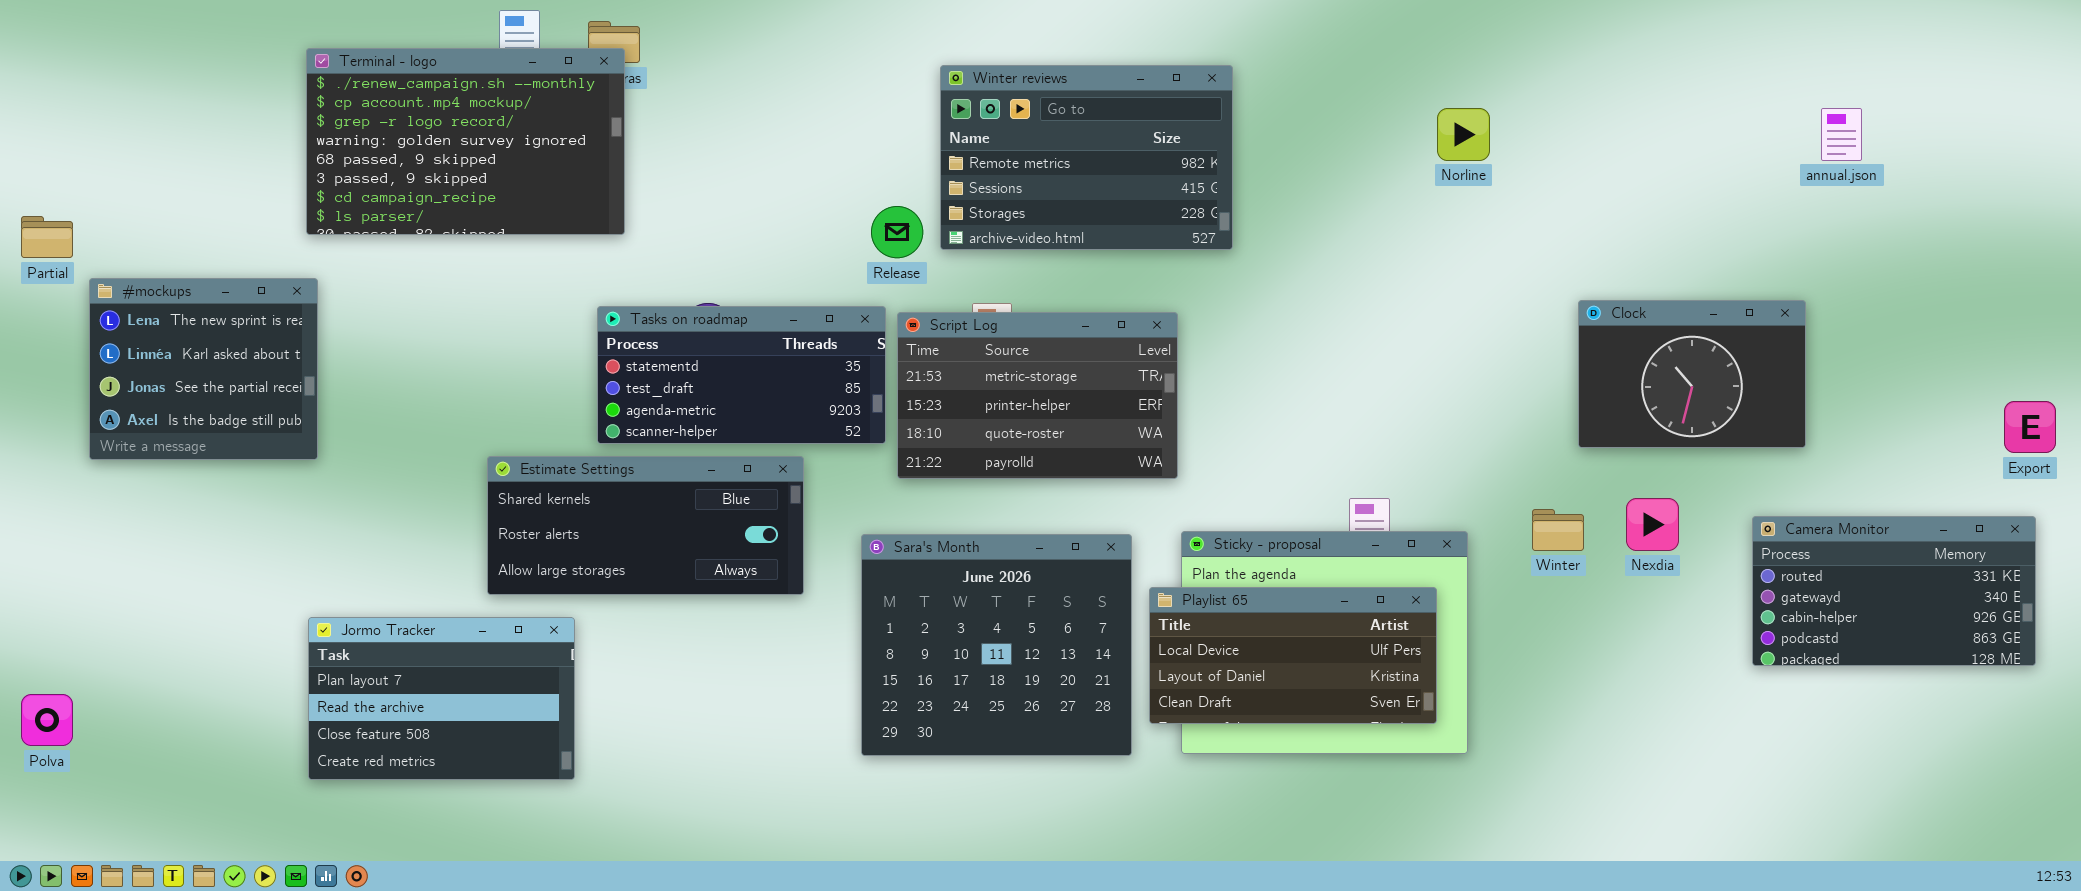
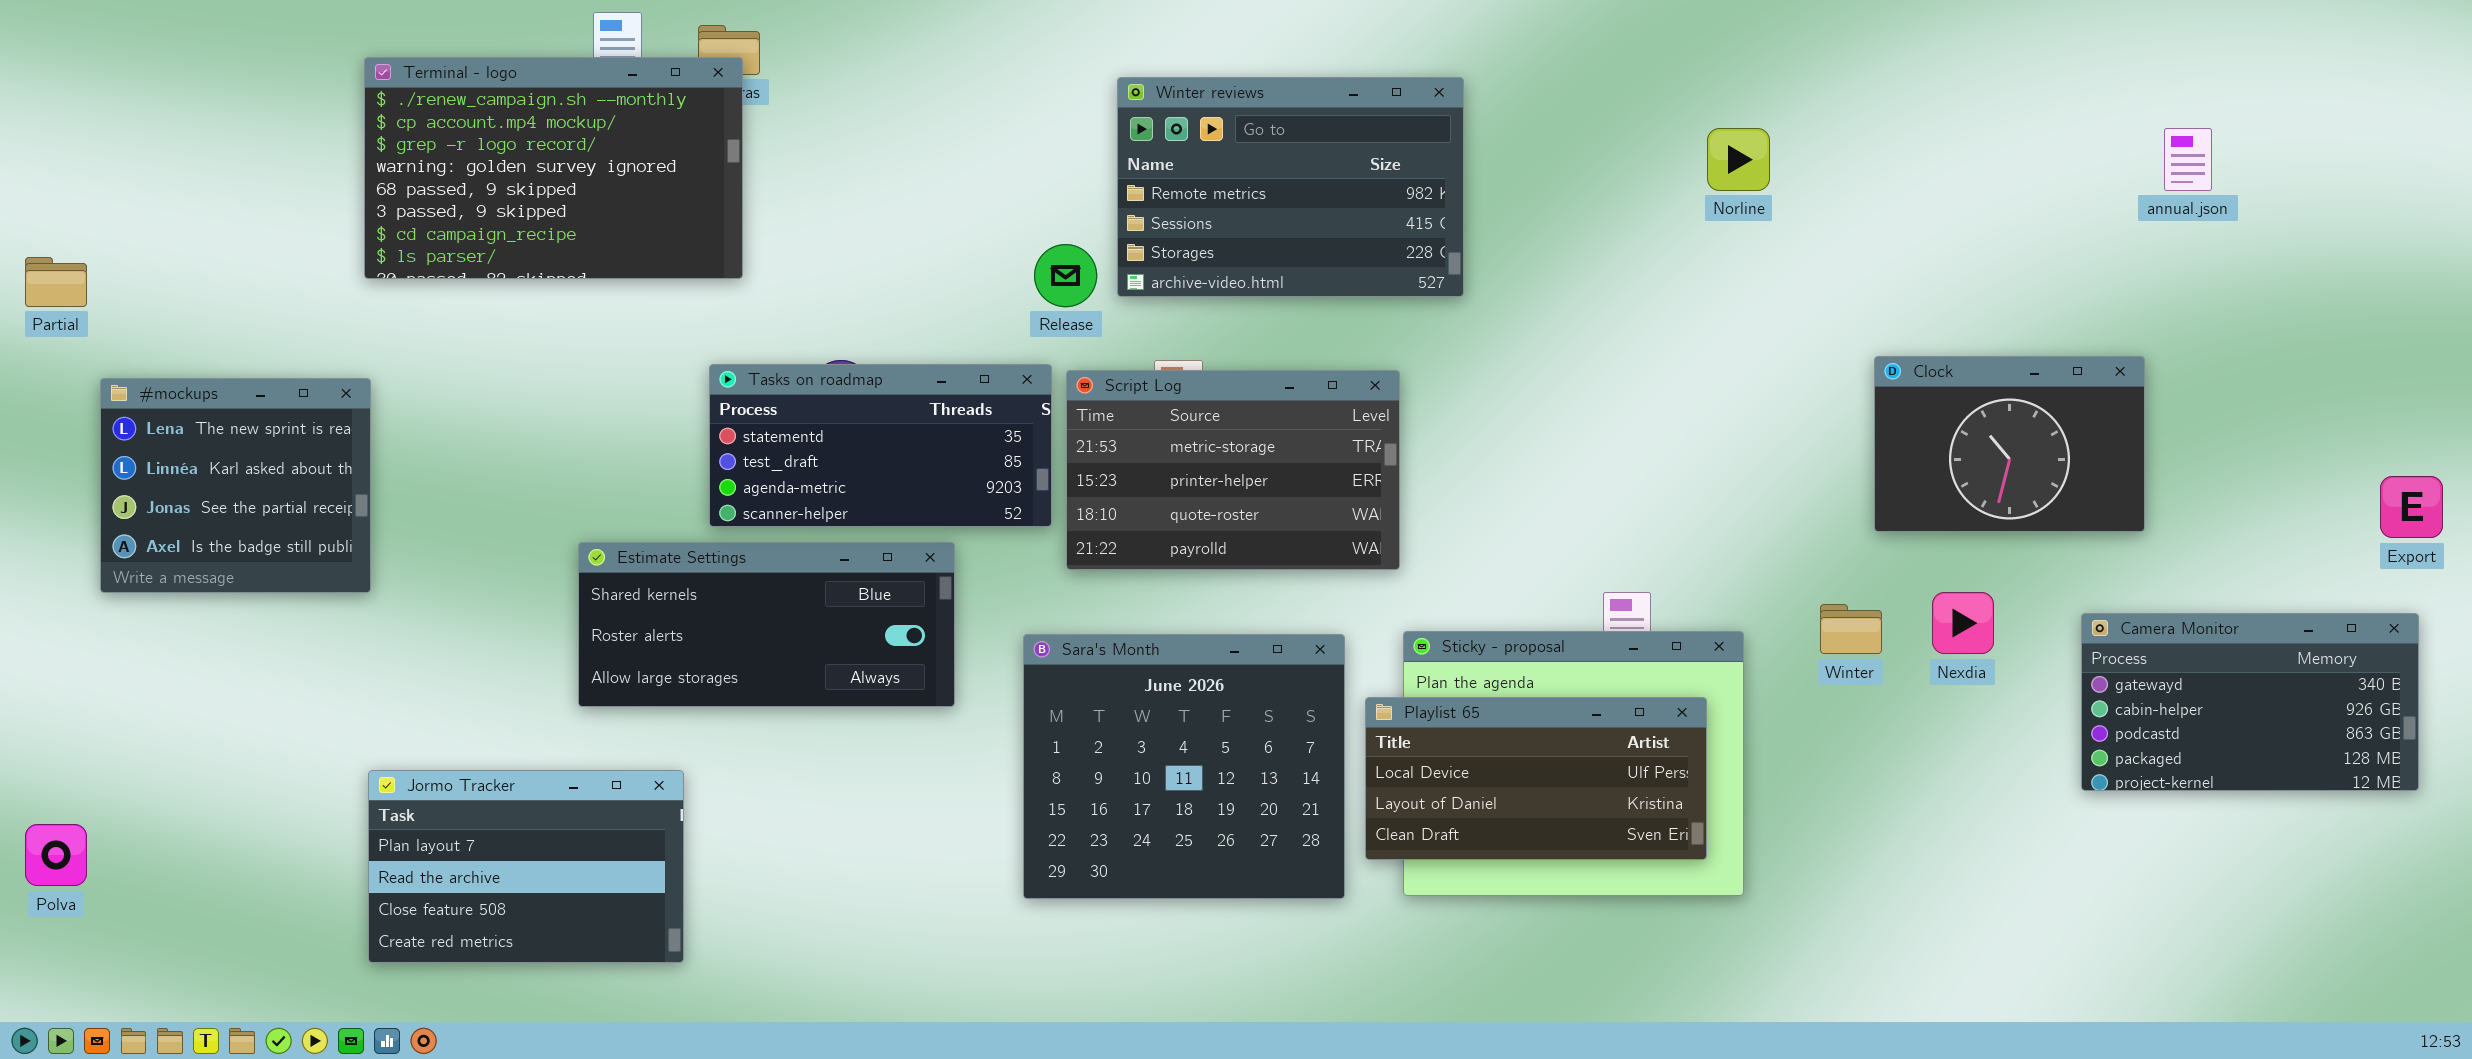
#mockups: [89,278,318,460] -> [100,378,371,593], moved
Camera Monitor: [1752,516,2036,666] -> [2081,613,2419,791], scrolled down 1 row
Jormo Tracker: [308,617,575,780] -> [368,770,684,963], moved

